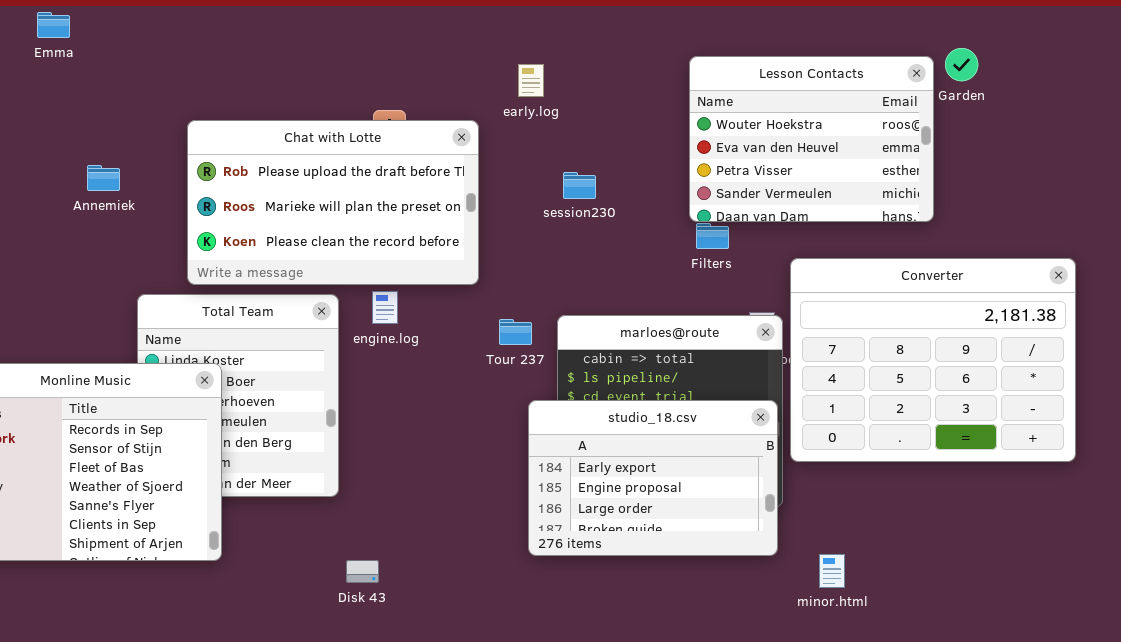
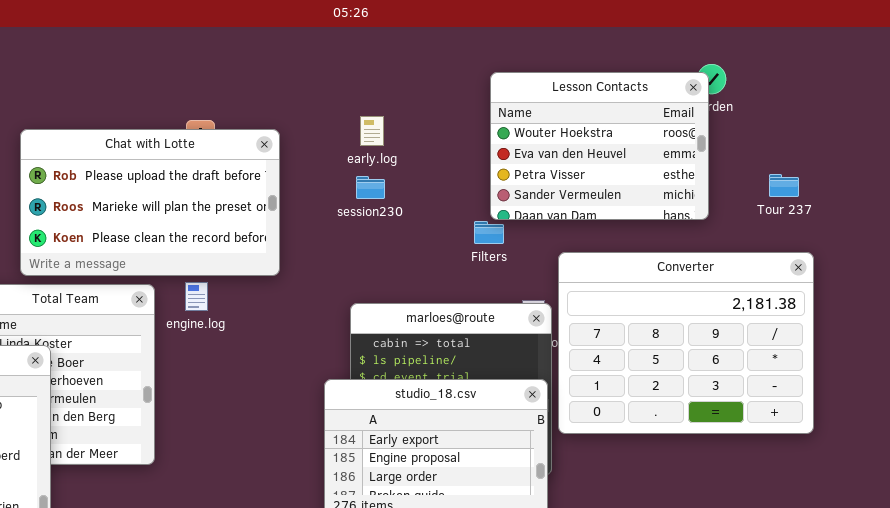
Lesson Contacts: [689,56,934,222] -> [490,72,709,220], moved
early.log: [518,64,544,97] -> [360,116,384,146], moved
Tour 237: [499,319,532,345] -> [769,174,799,197], moved

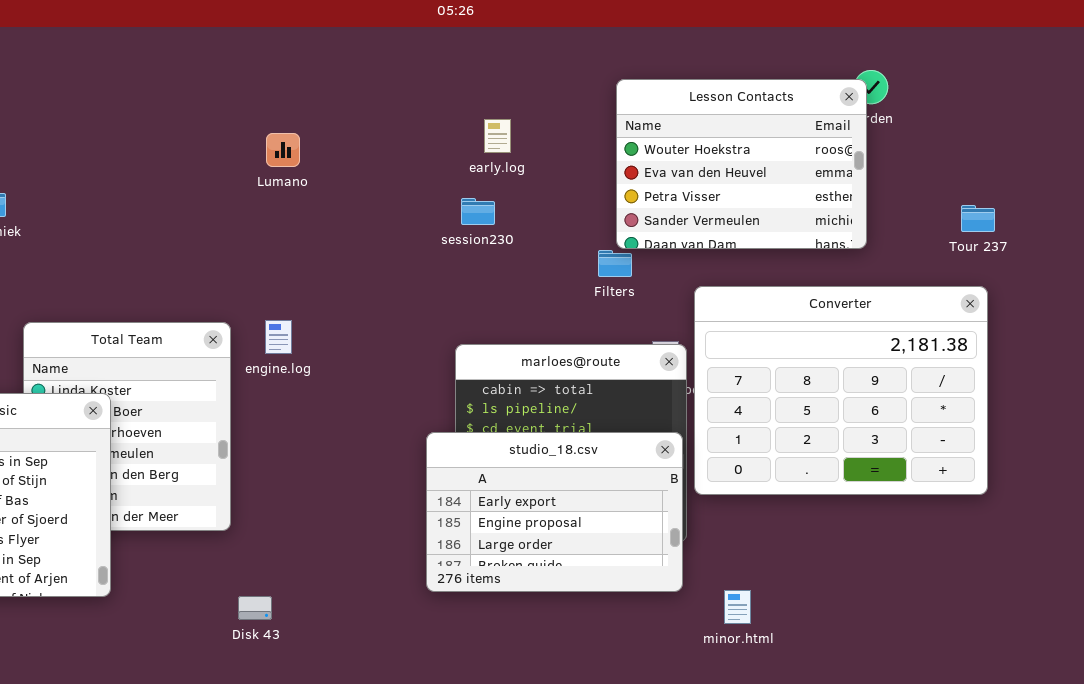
early.log: [360,116,384,146] -> [484,119,511,153], moved
Chat with Lotte: [20,129,280,276] -> none, closed
Tour 237: [769,174,799,197] -> [961,205,995,232], moved

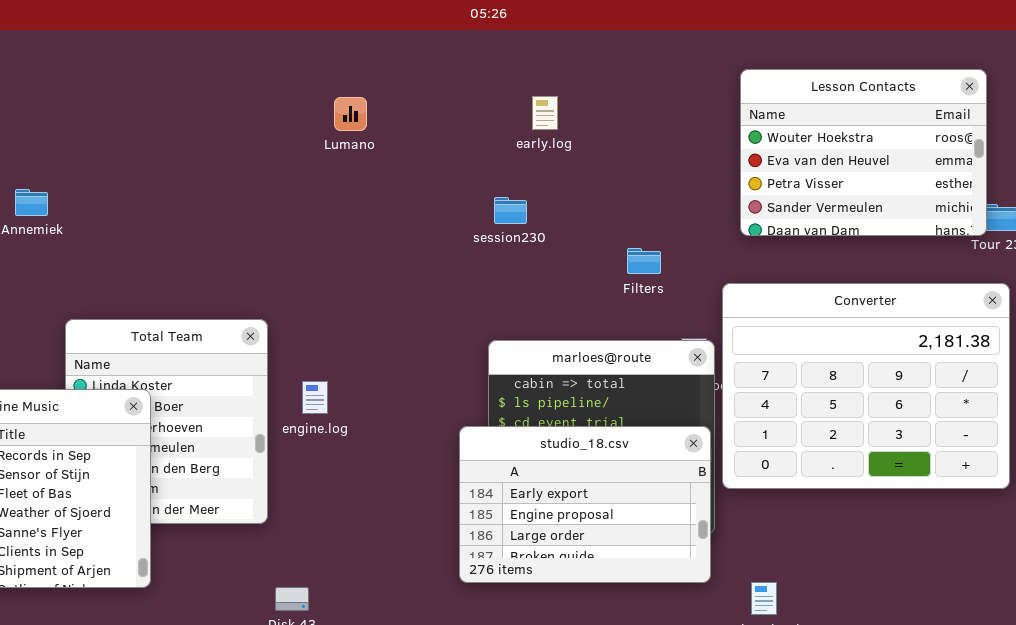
Lesson Contacts: [616,79,867,249] -> [740,69,987,236], moved
early.log: [484,119,511,153] -> [532,96,558,130], moved
Lumano: [266,133,300,167] -> [334,97,367,131], moved
engine.log: [265,320,292,354] -> [302,381,328,414], moved

